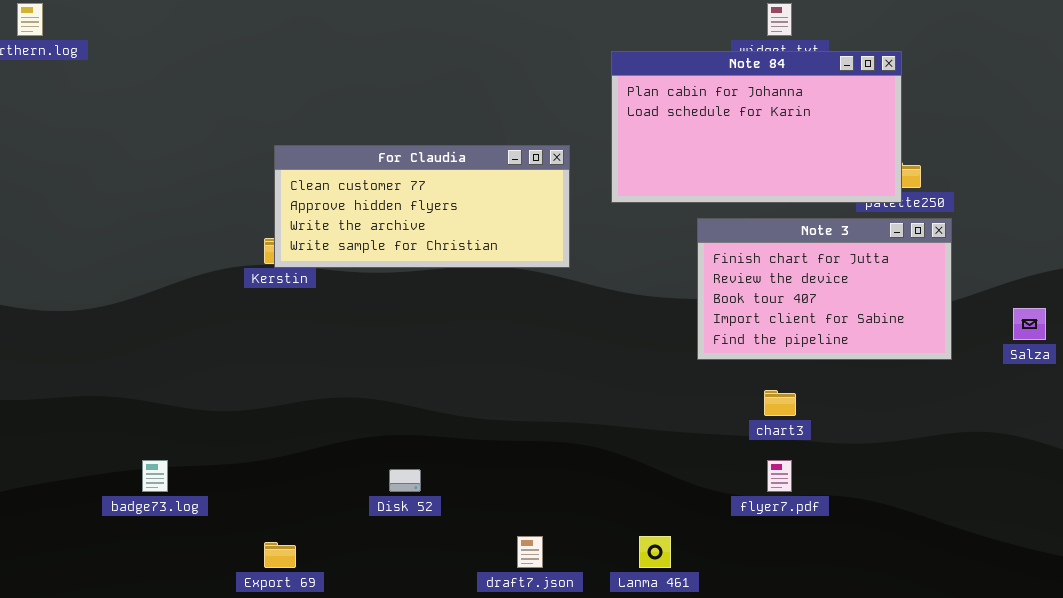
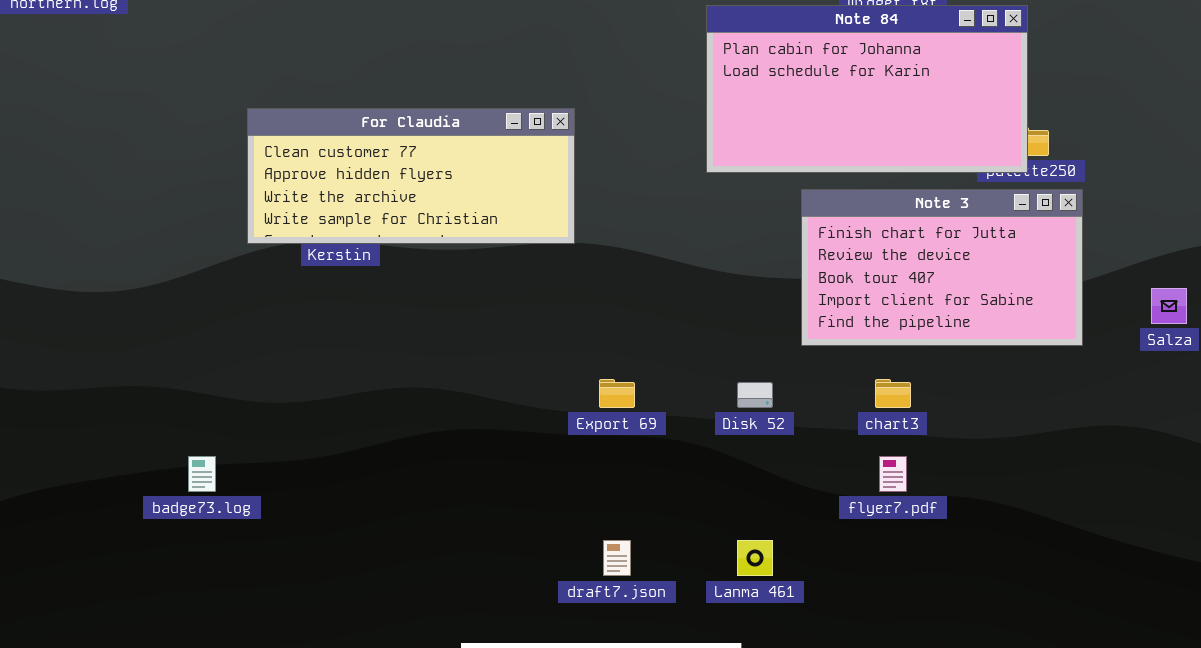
For Claudia: [274,145,570,268] -> [247,108,575,244], moved
Disk 52: [389,469,421,492] -> [737,382,773,408], moved
Export 69: [264,542,296,568] -> [599,379,635,408], moved

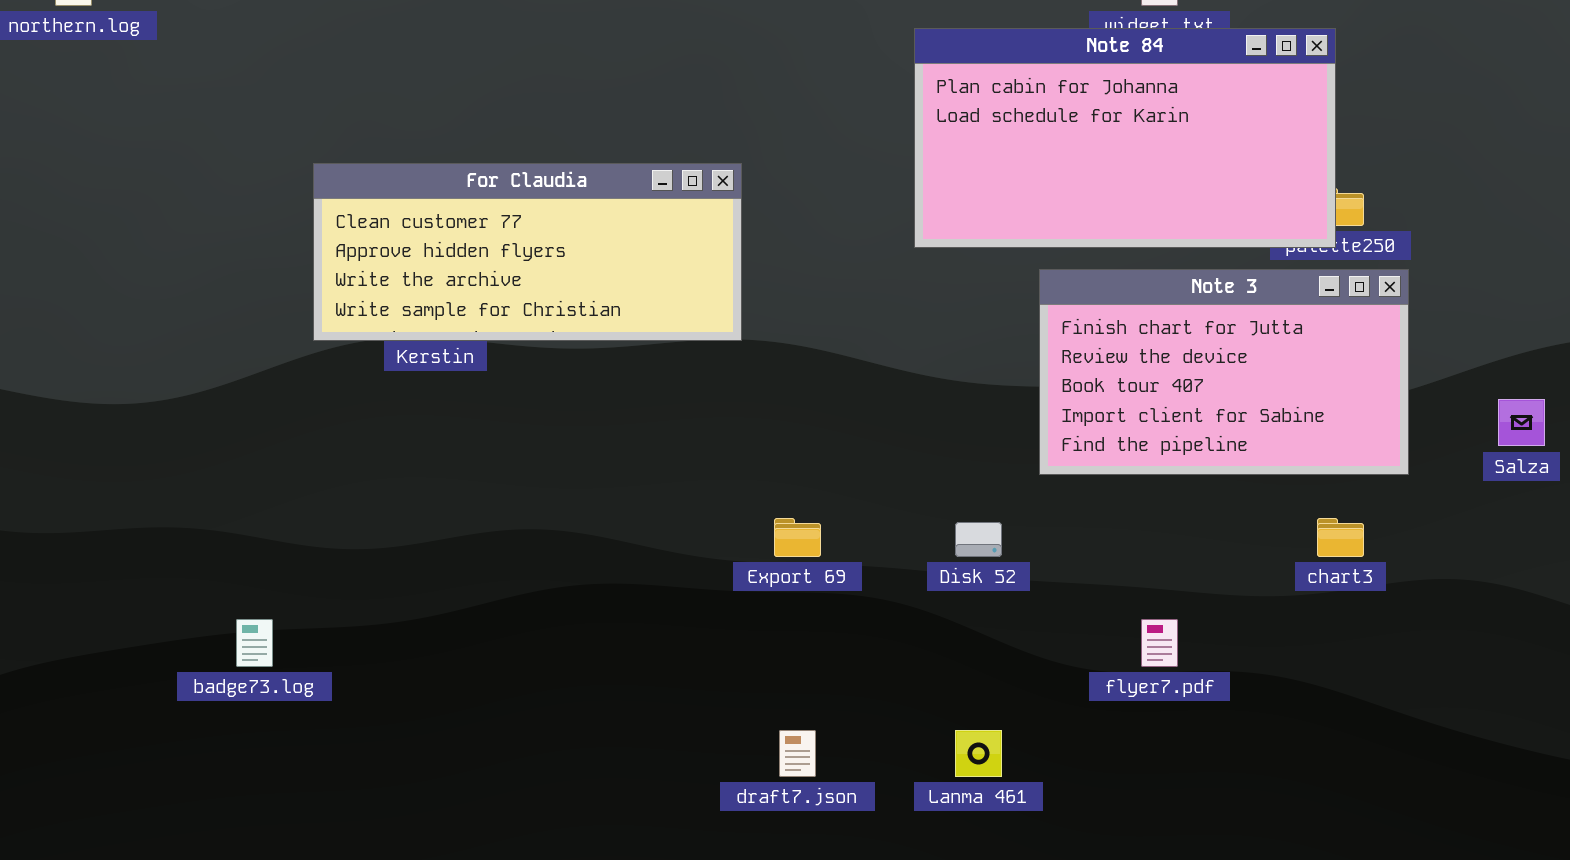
chart3: [875,379,911,408] -> [1317,518,1364,557], moved

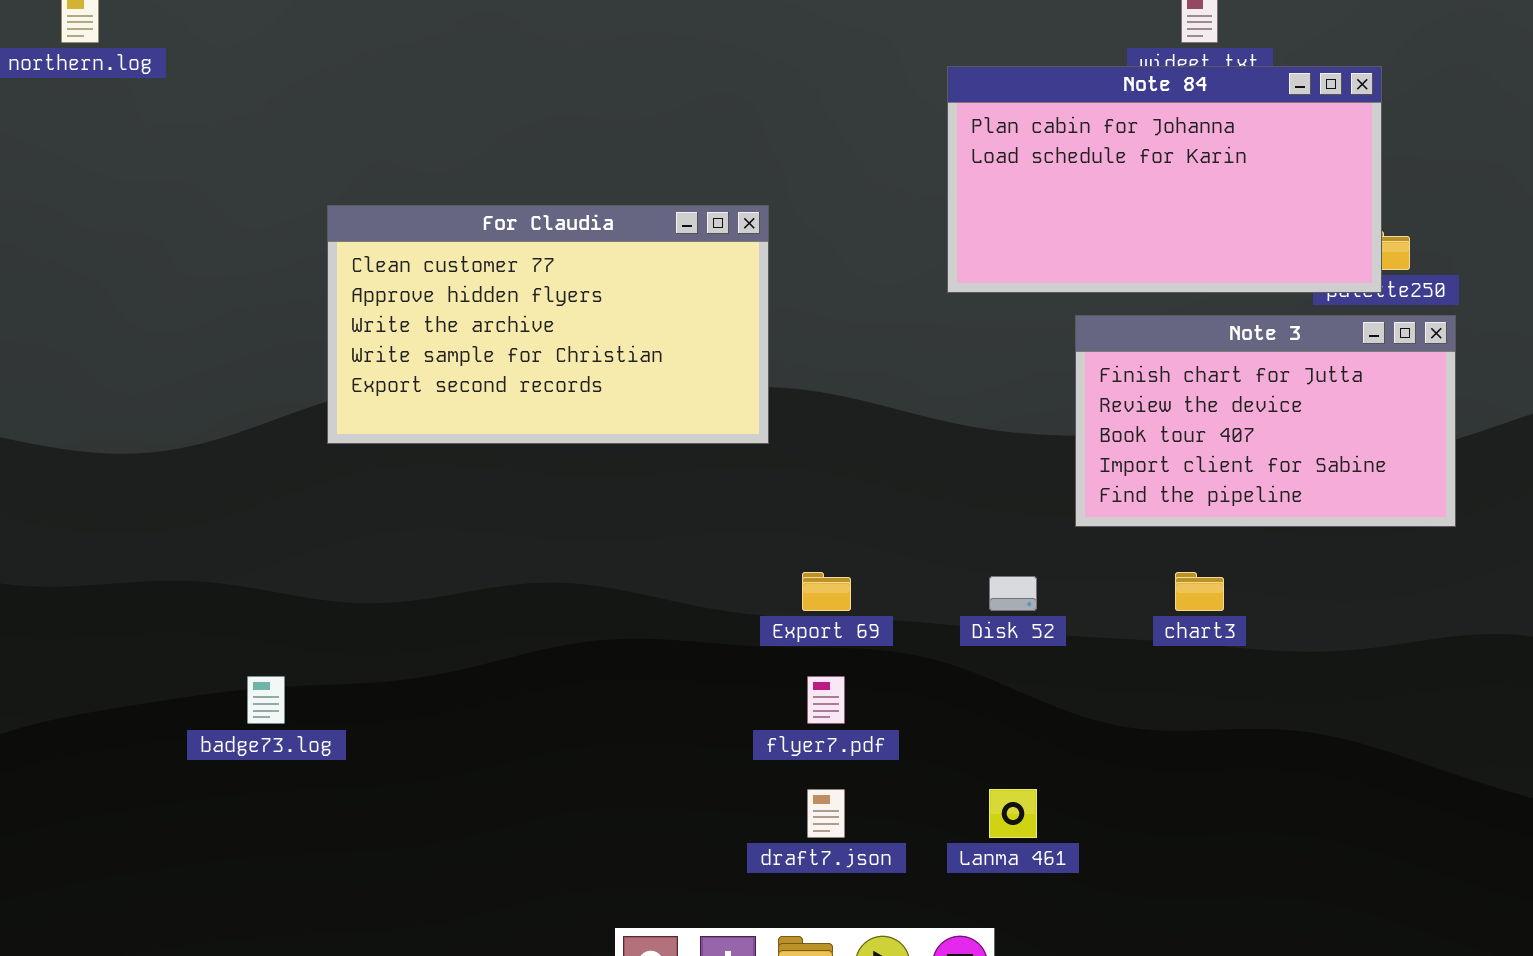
For Claudia: [313,163,742,341] -> [327,205,769,444], resized
chart3: [1317,518,1364,557] -> [1175,572,1224,611], moved
flyer7.pdf: [1141,619,1178,667] -> [807,676,845,724], moved

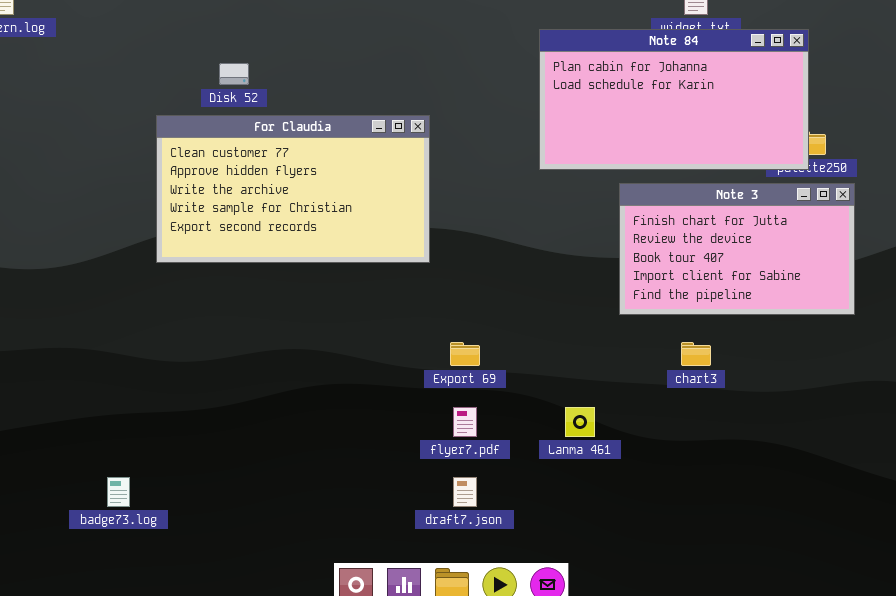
Disk 52: [989,576,1037,611] -> [219,63,249,85], moved
badge73.log: [247,676,285,724] -> [107,477,130,507], moved
Lanma 461: [989,789,1037,838] -> [565,407,595,437], moved

